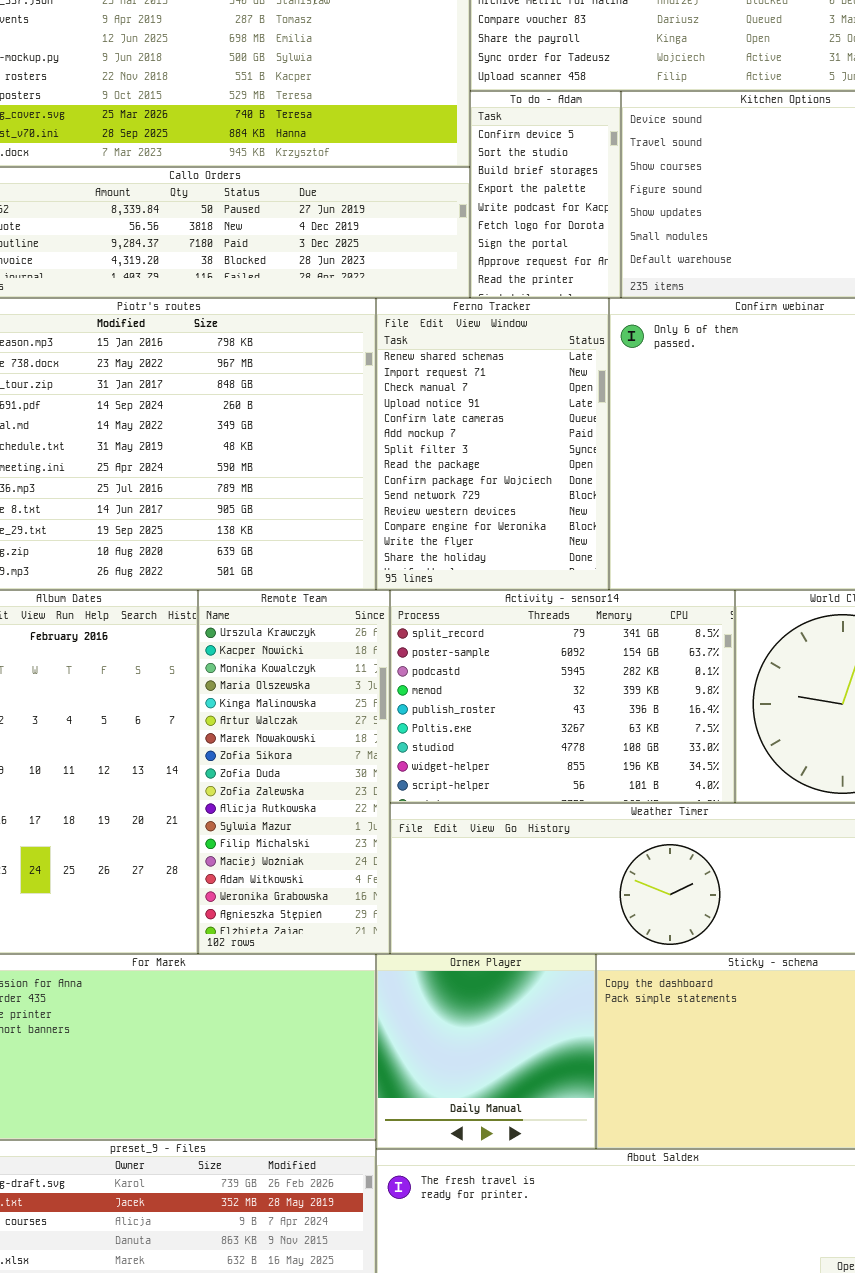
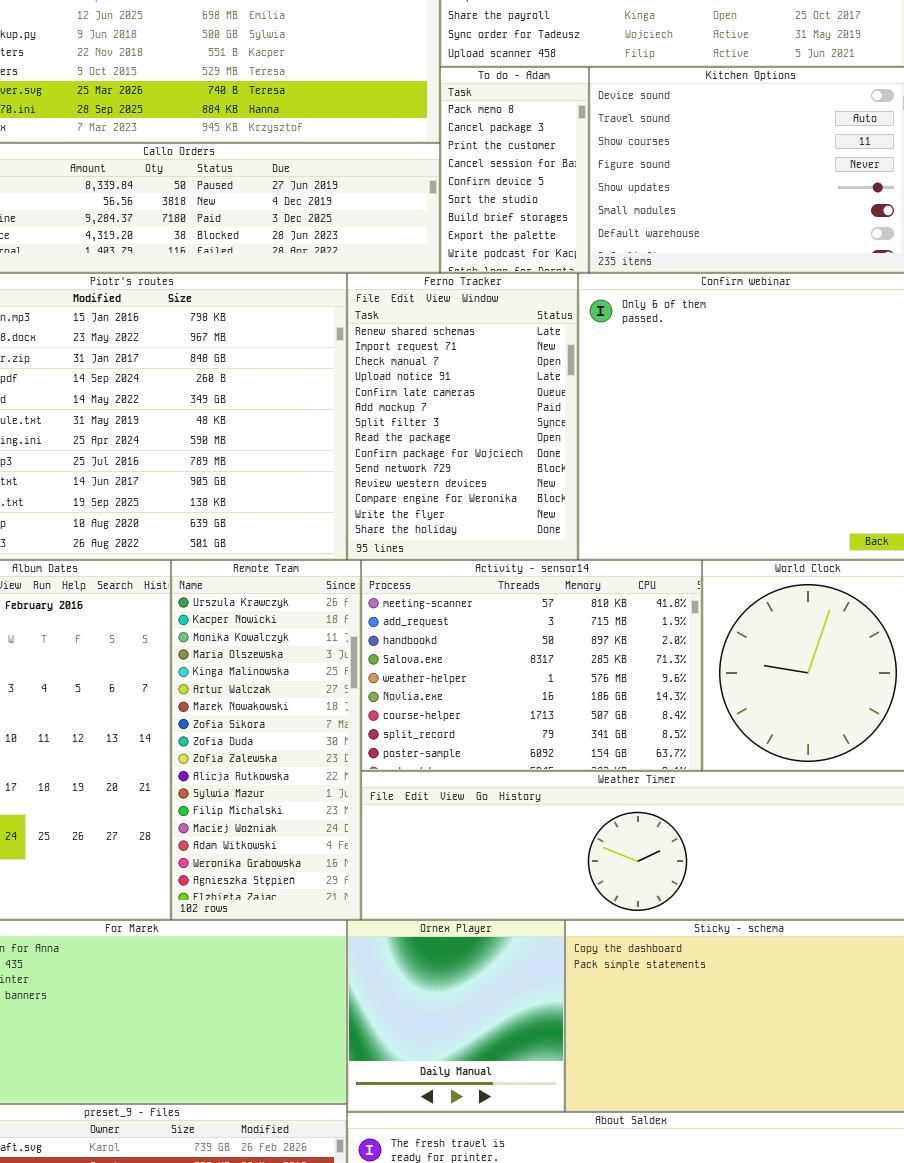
To do - Adam: [470,91,621,298] -> [440,67,589,273], scrolled up 4 rows
Activity - sensor14: [390,590,735,803] -> [361,560,702,771], scrolled up 7 rows

